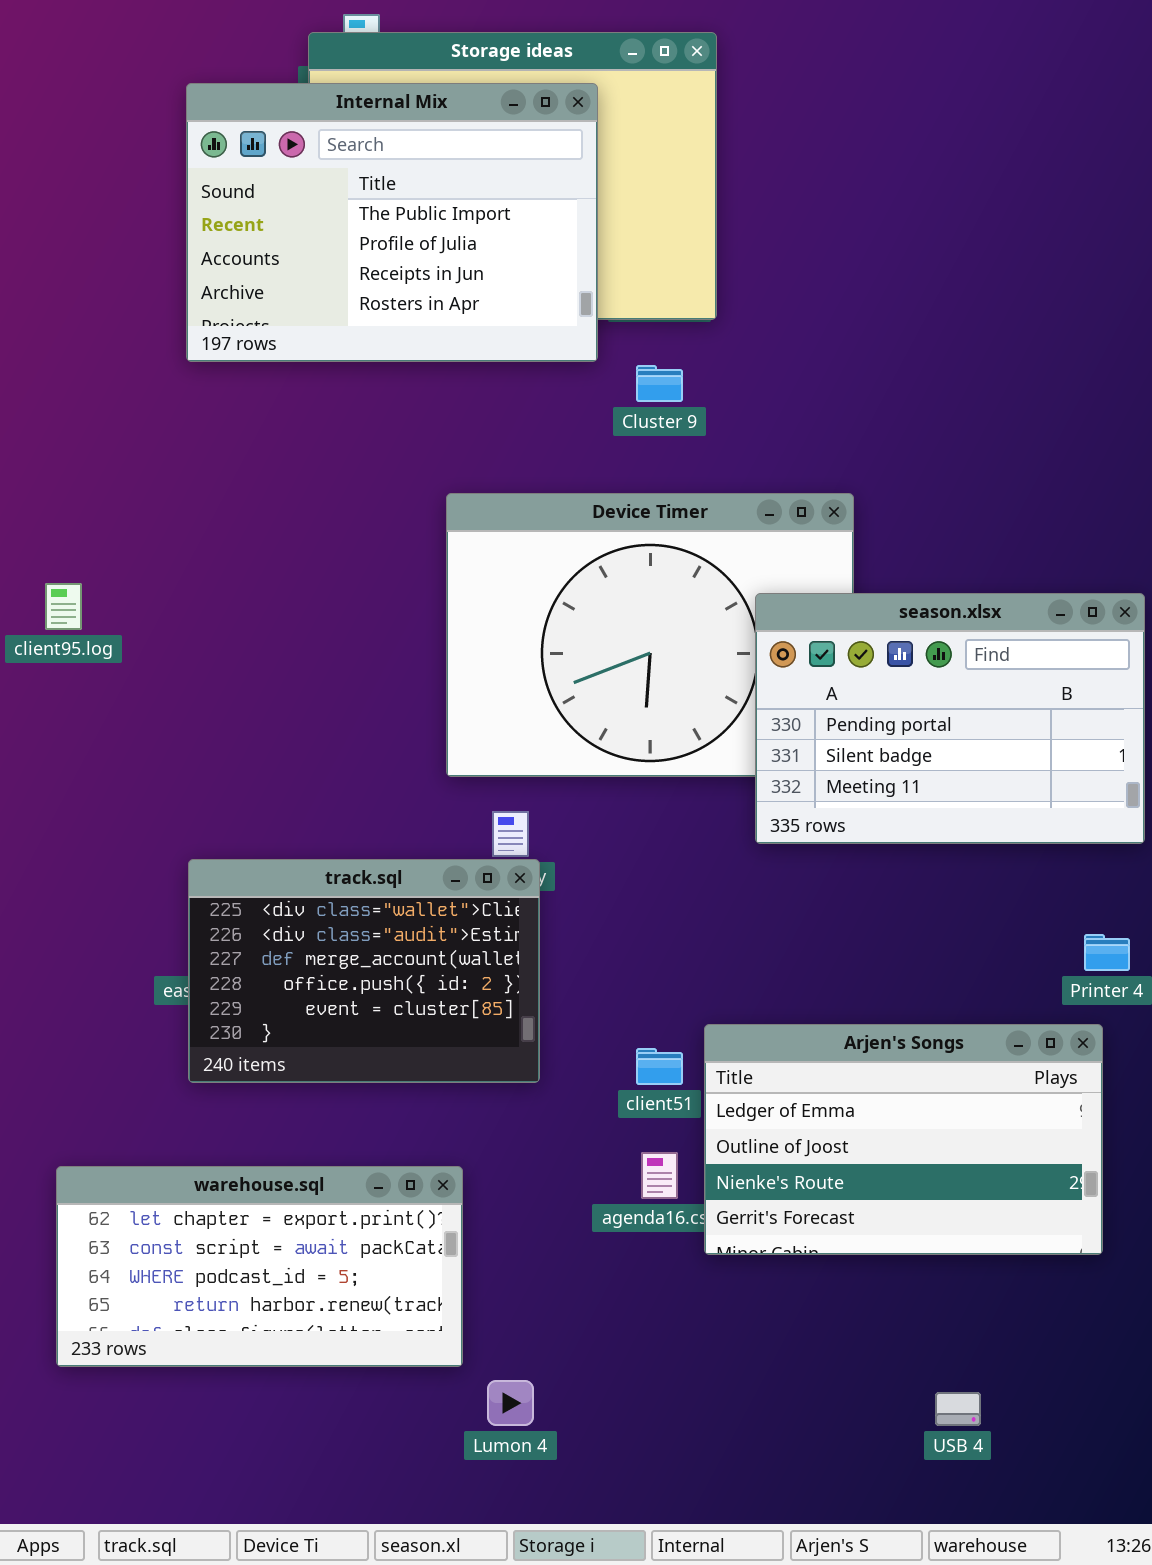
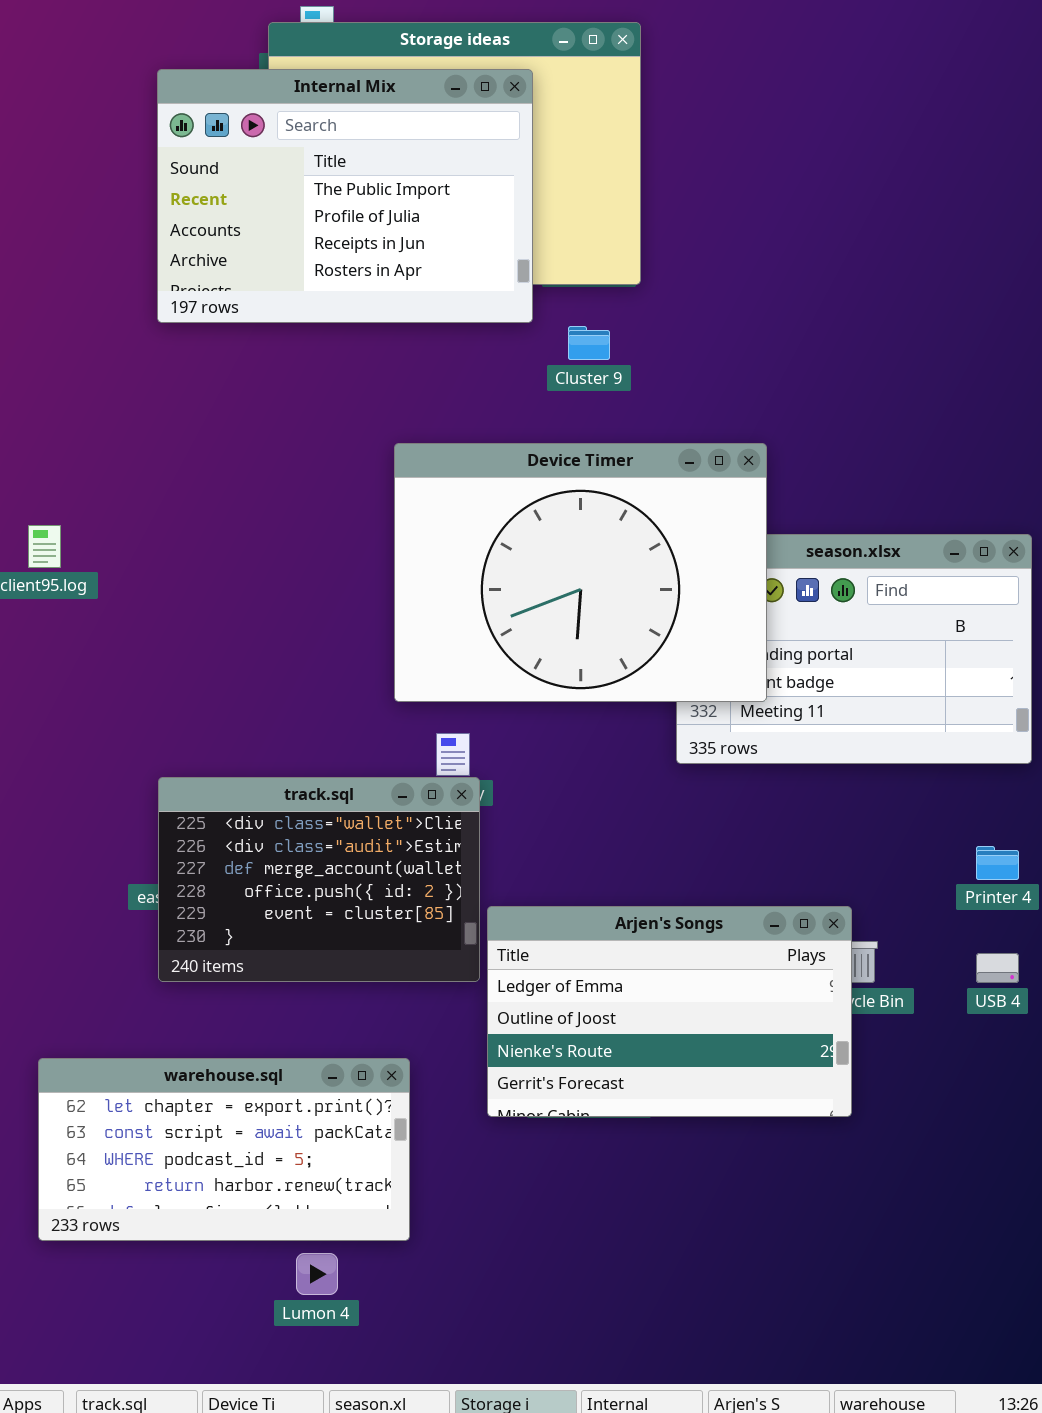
Device Timer: [446,493,854,777] -> [394,443,767,702], raised
Arjen's Songs: [704,1024,1103,1255] -> [487,906,852,1117], moved
Lumon 4: [487,1380,534,1426] -> [296,1253,338,1295], moved
USB 4: [935,1392,981,1426] -> [976,953,1019,983], moved

